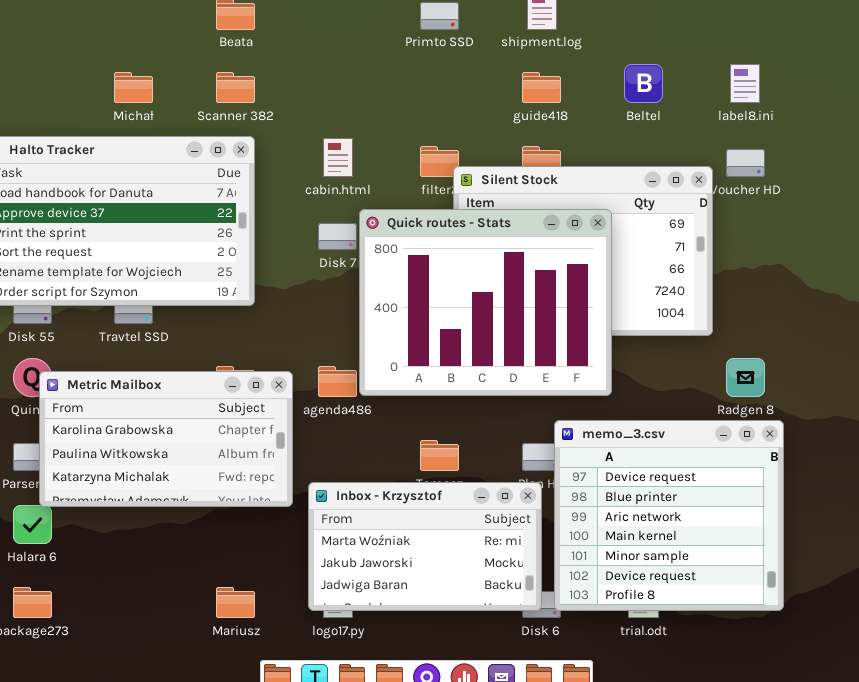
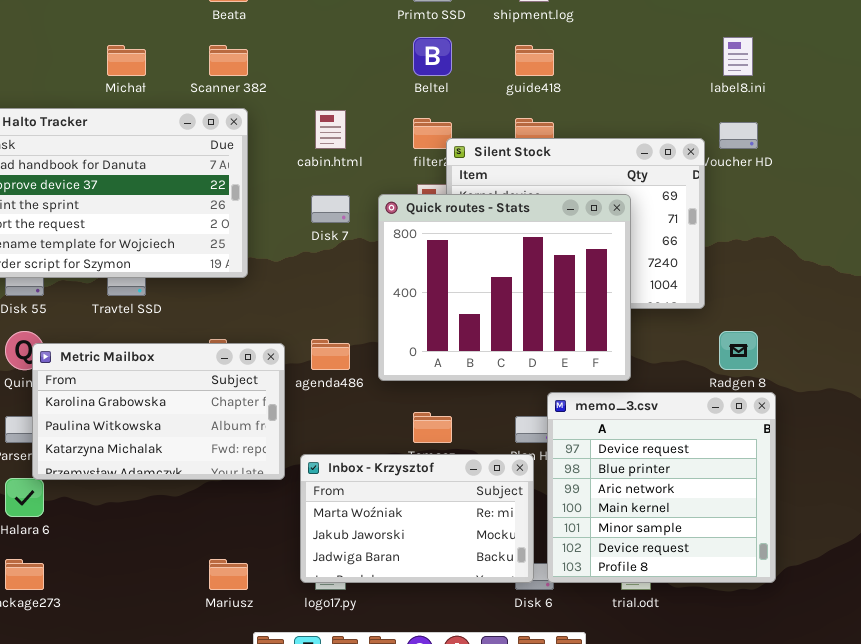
Beltel: [624,64,663,103] -> [413,37,452,76], moved
Quick routes - Stats: [359,209,612,396] -> [378,194,631,381], moved

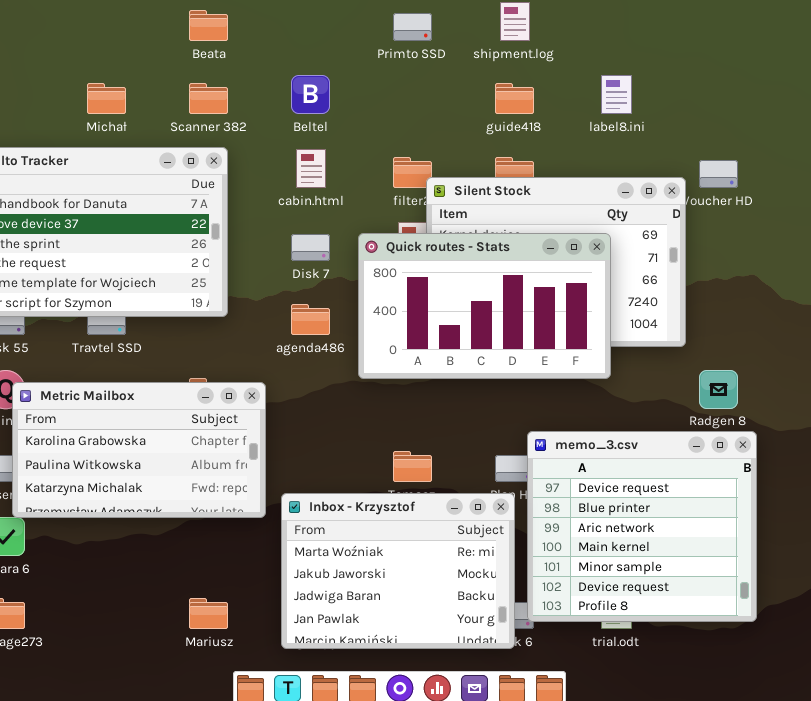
Beltel: [413,37,452,76] -> [291,75,330,114], moved
label8.ini: [723,37,753,76] -> [601,75,632,114], moved
Quick routes - Stats: [378,194,631,381] -> [358,233,611,379], resized
agenda486: [311,339,350,370] -> [291,304,330,335], moved
Inbox - Krzysztof: [300,454,534,583] -> [281,493,515,649], resized

